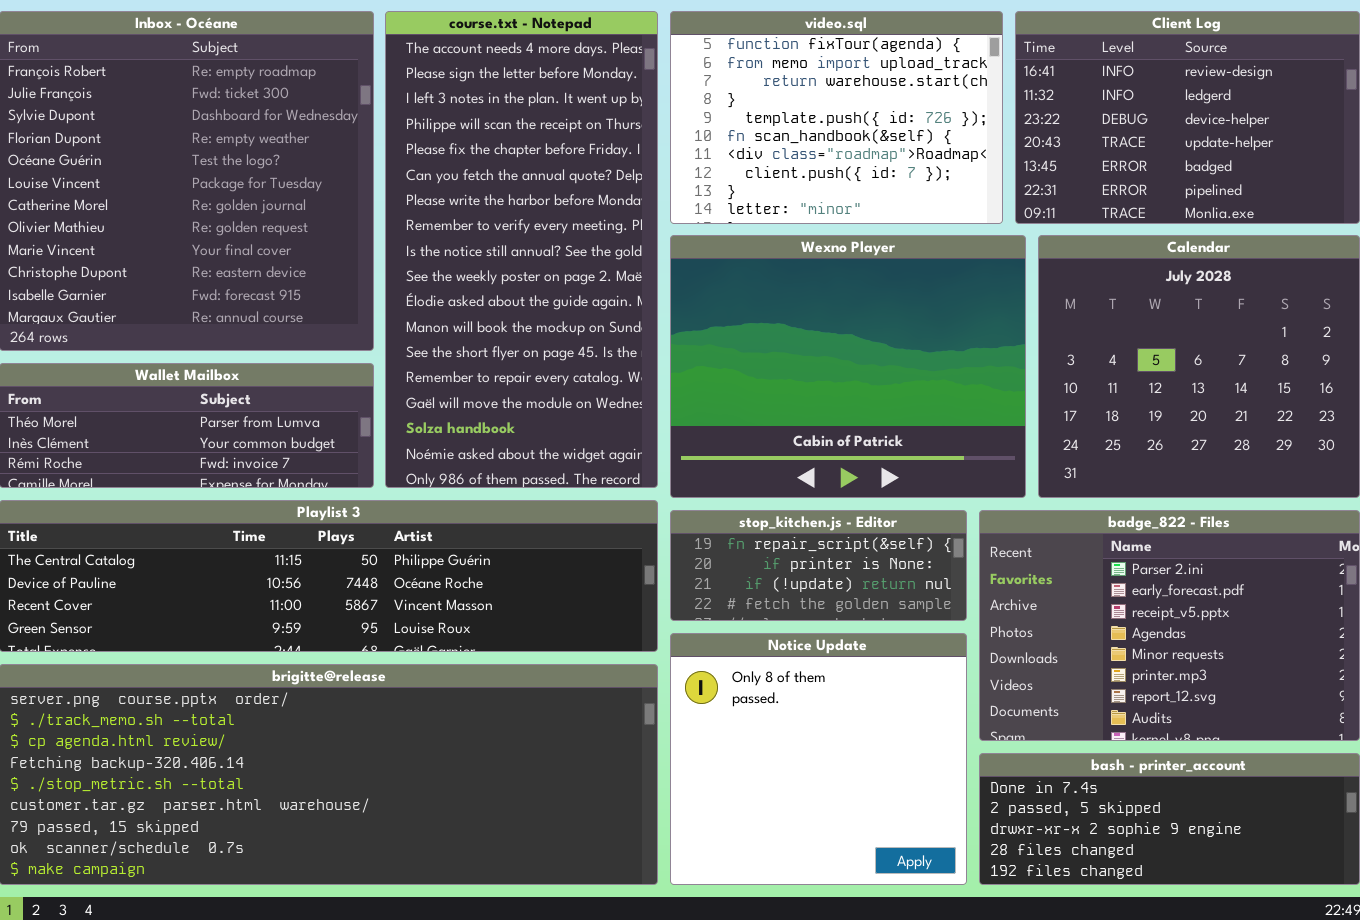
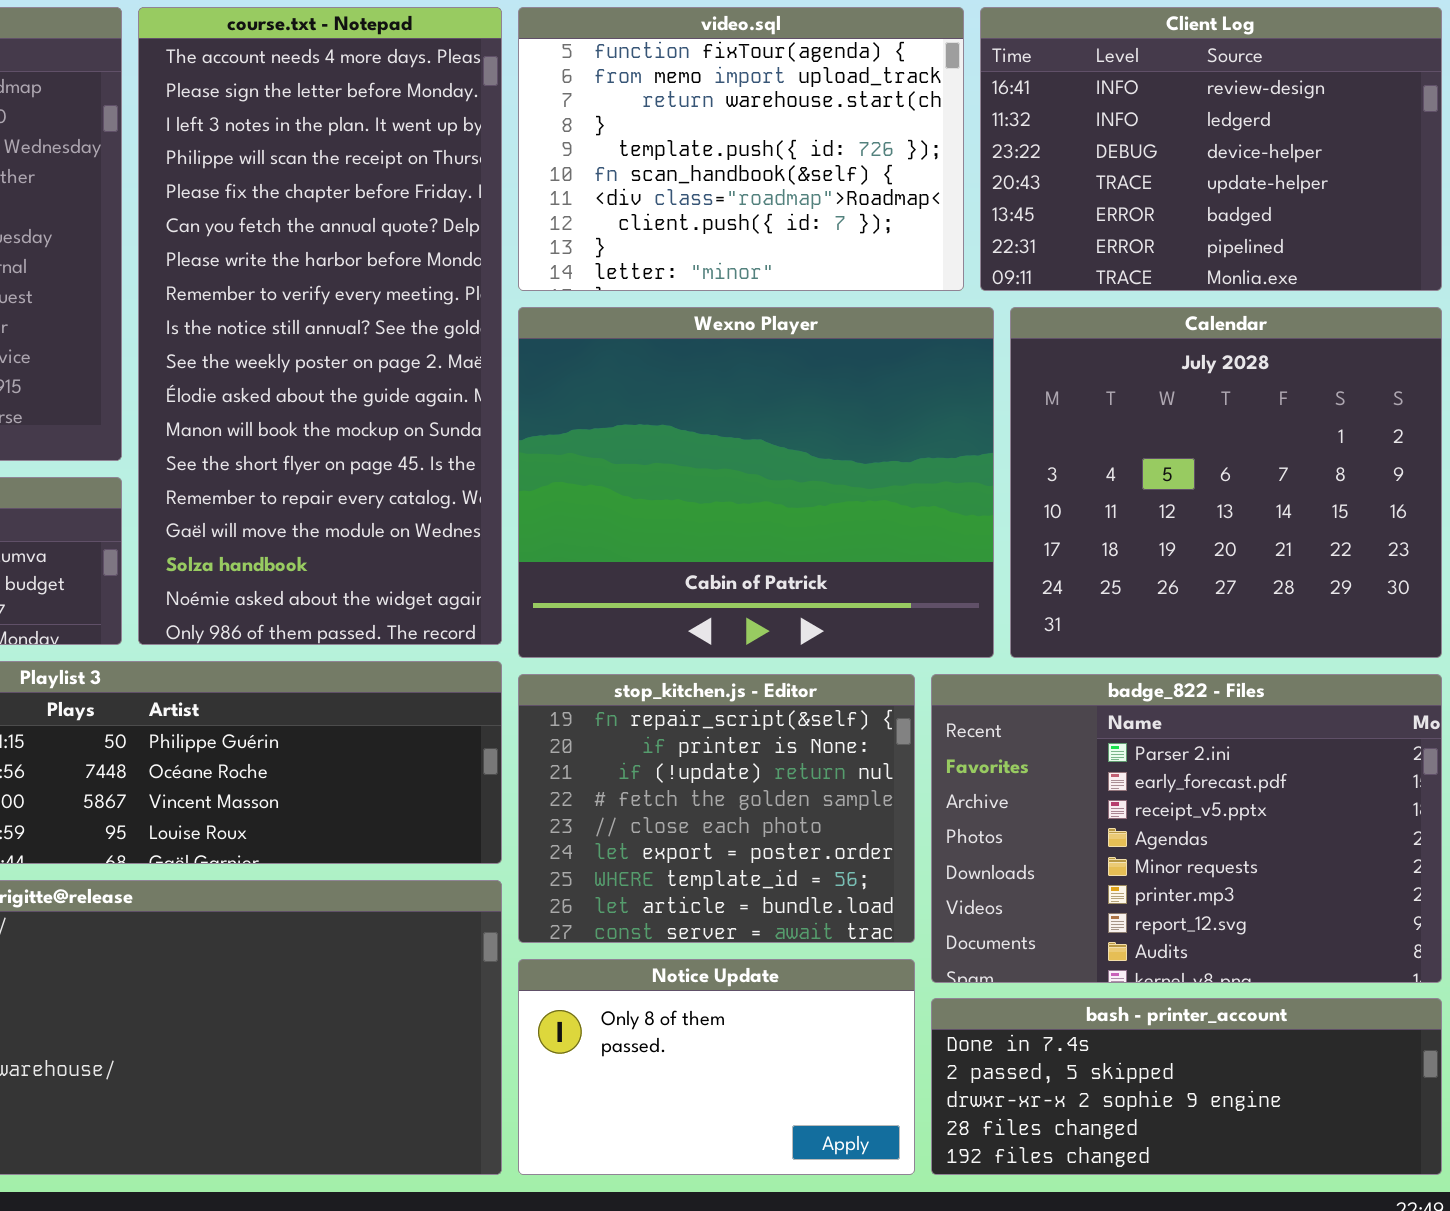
stop_kitchen.js - Editor: [670,510,967,621] -> [518,674,915,943], resized
Notice Update: [670,633,967,885] -> [518,959,915,1175], resized

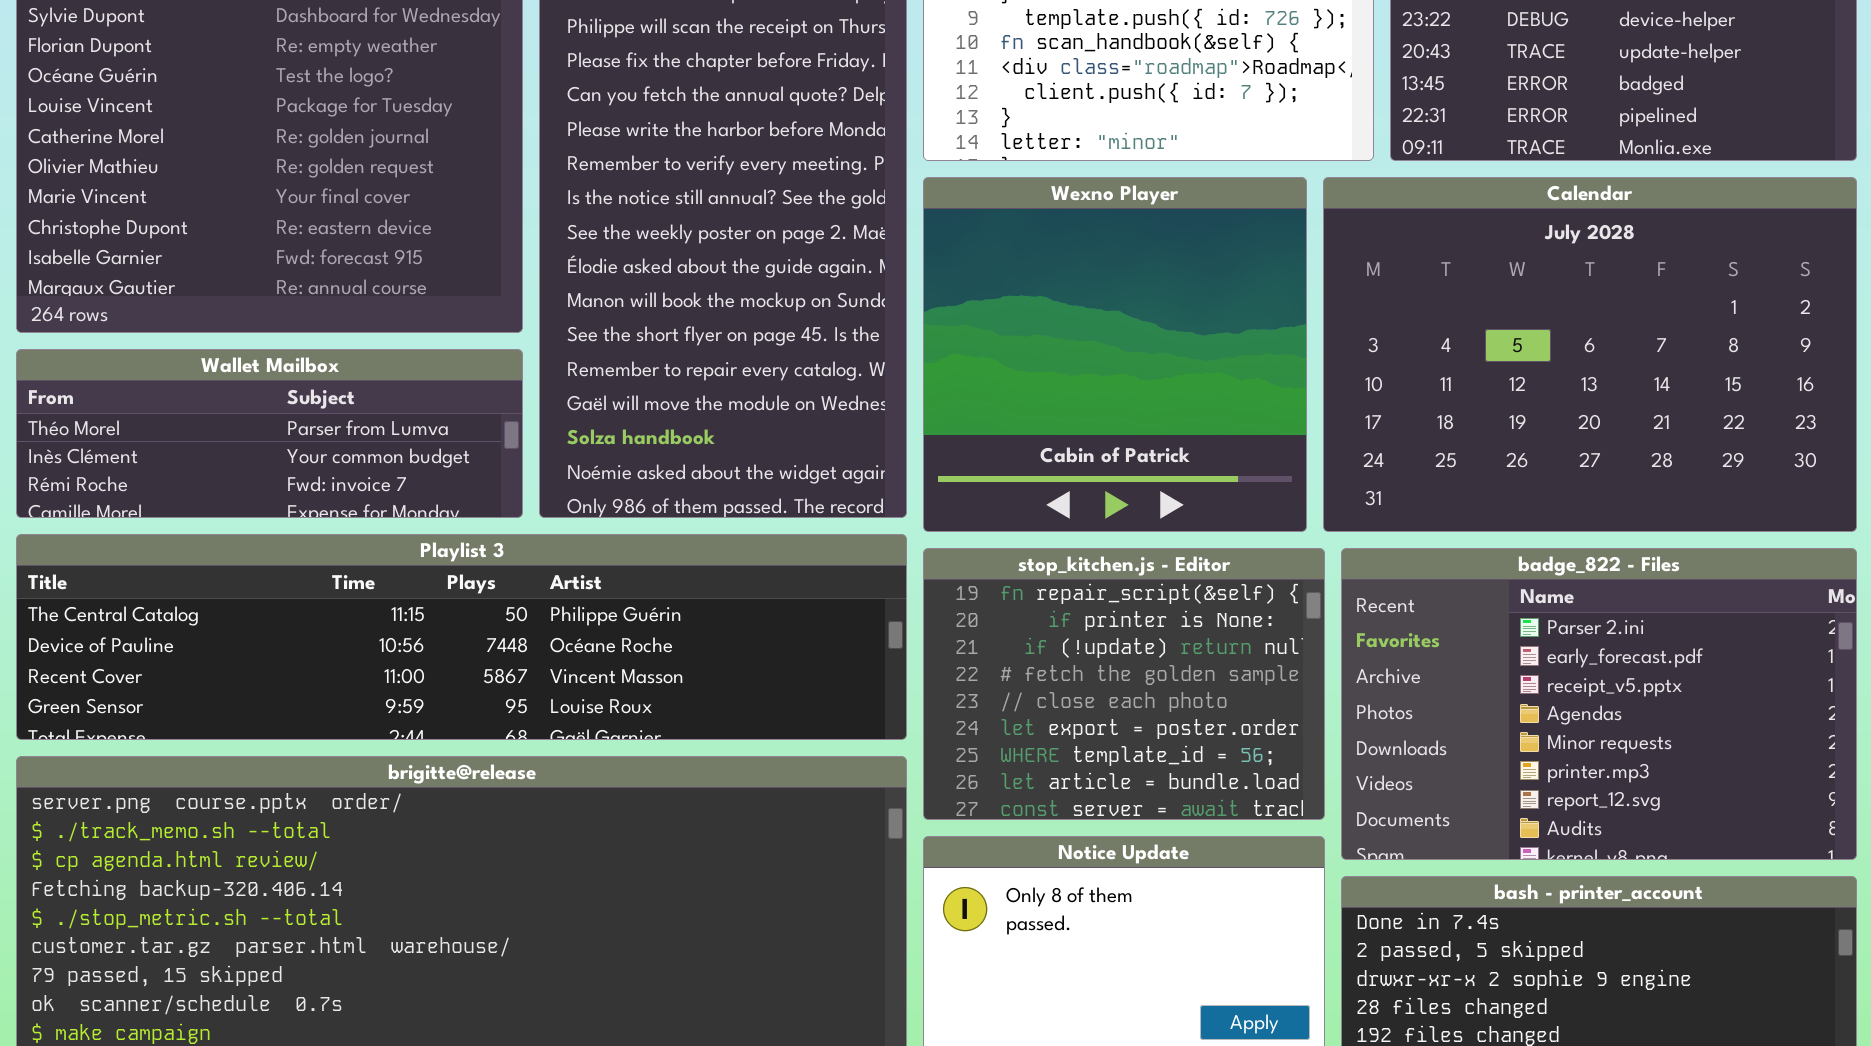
Wexno Player: [518,307,994,658] -> [923,177,1307,532], resized
Calendar: [1010,307,1442,658] -> [1323,177,1857,532], resized

